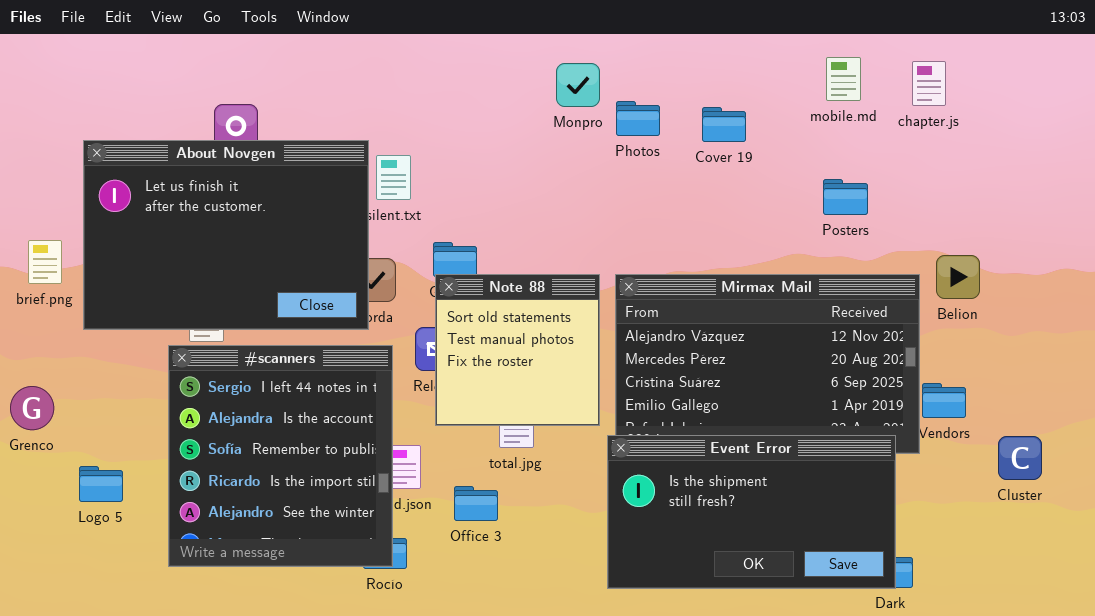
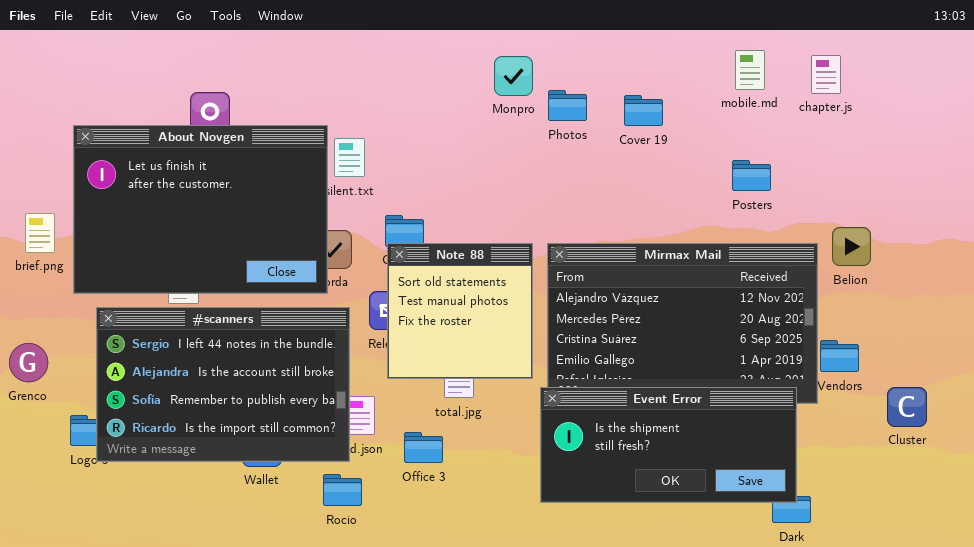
#scanners: [168,345,393,567] -> [96,307,350,462], resized
Event Error: [607,435,896,589] -> [540,387,797,503], resized

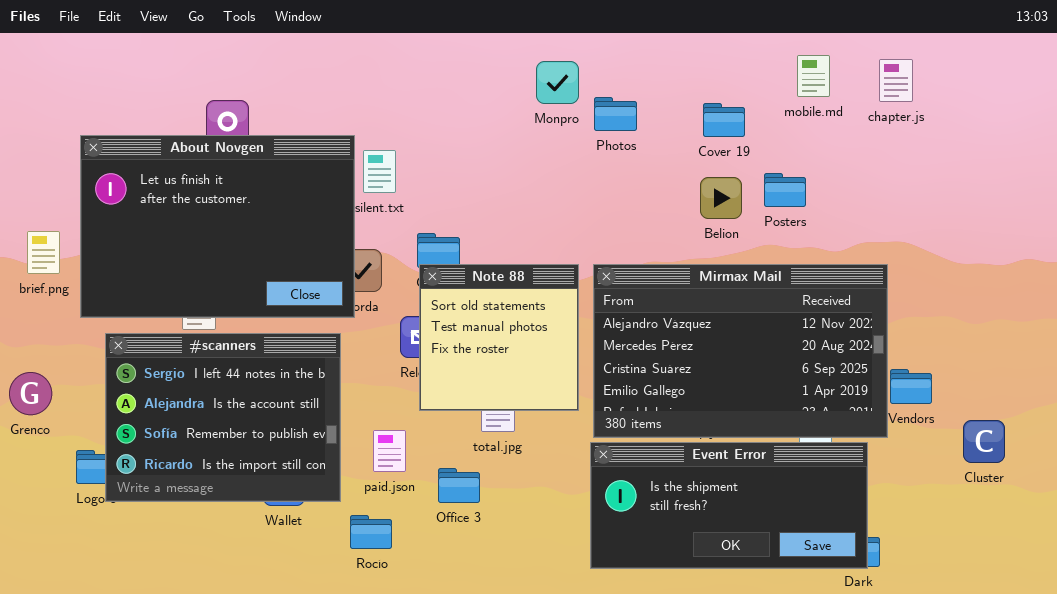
Cover 19: [624,95,663,126] -> [703,103,745,137], moved
Posters: [732,160,771,191] -> [764,173,806,207], moved
Belion: [832,227,871,266] -> [700,177,742,219], moved
#scanners: [96,307,350,462] -> [105,333,341,502], resized
Event Error: [540,387,797,503] -> [590,442,868,569], moved

